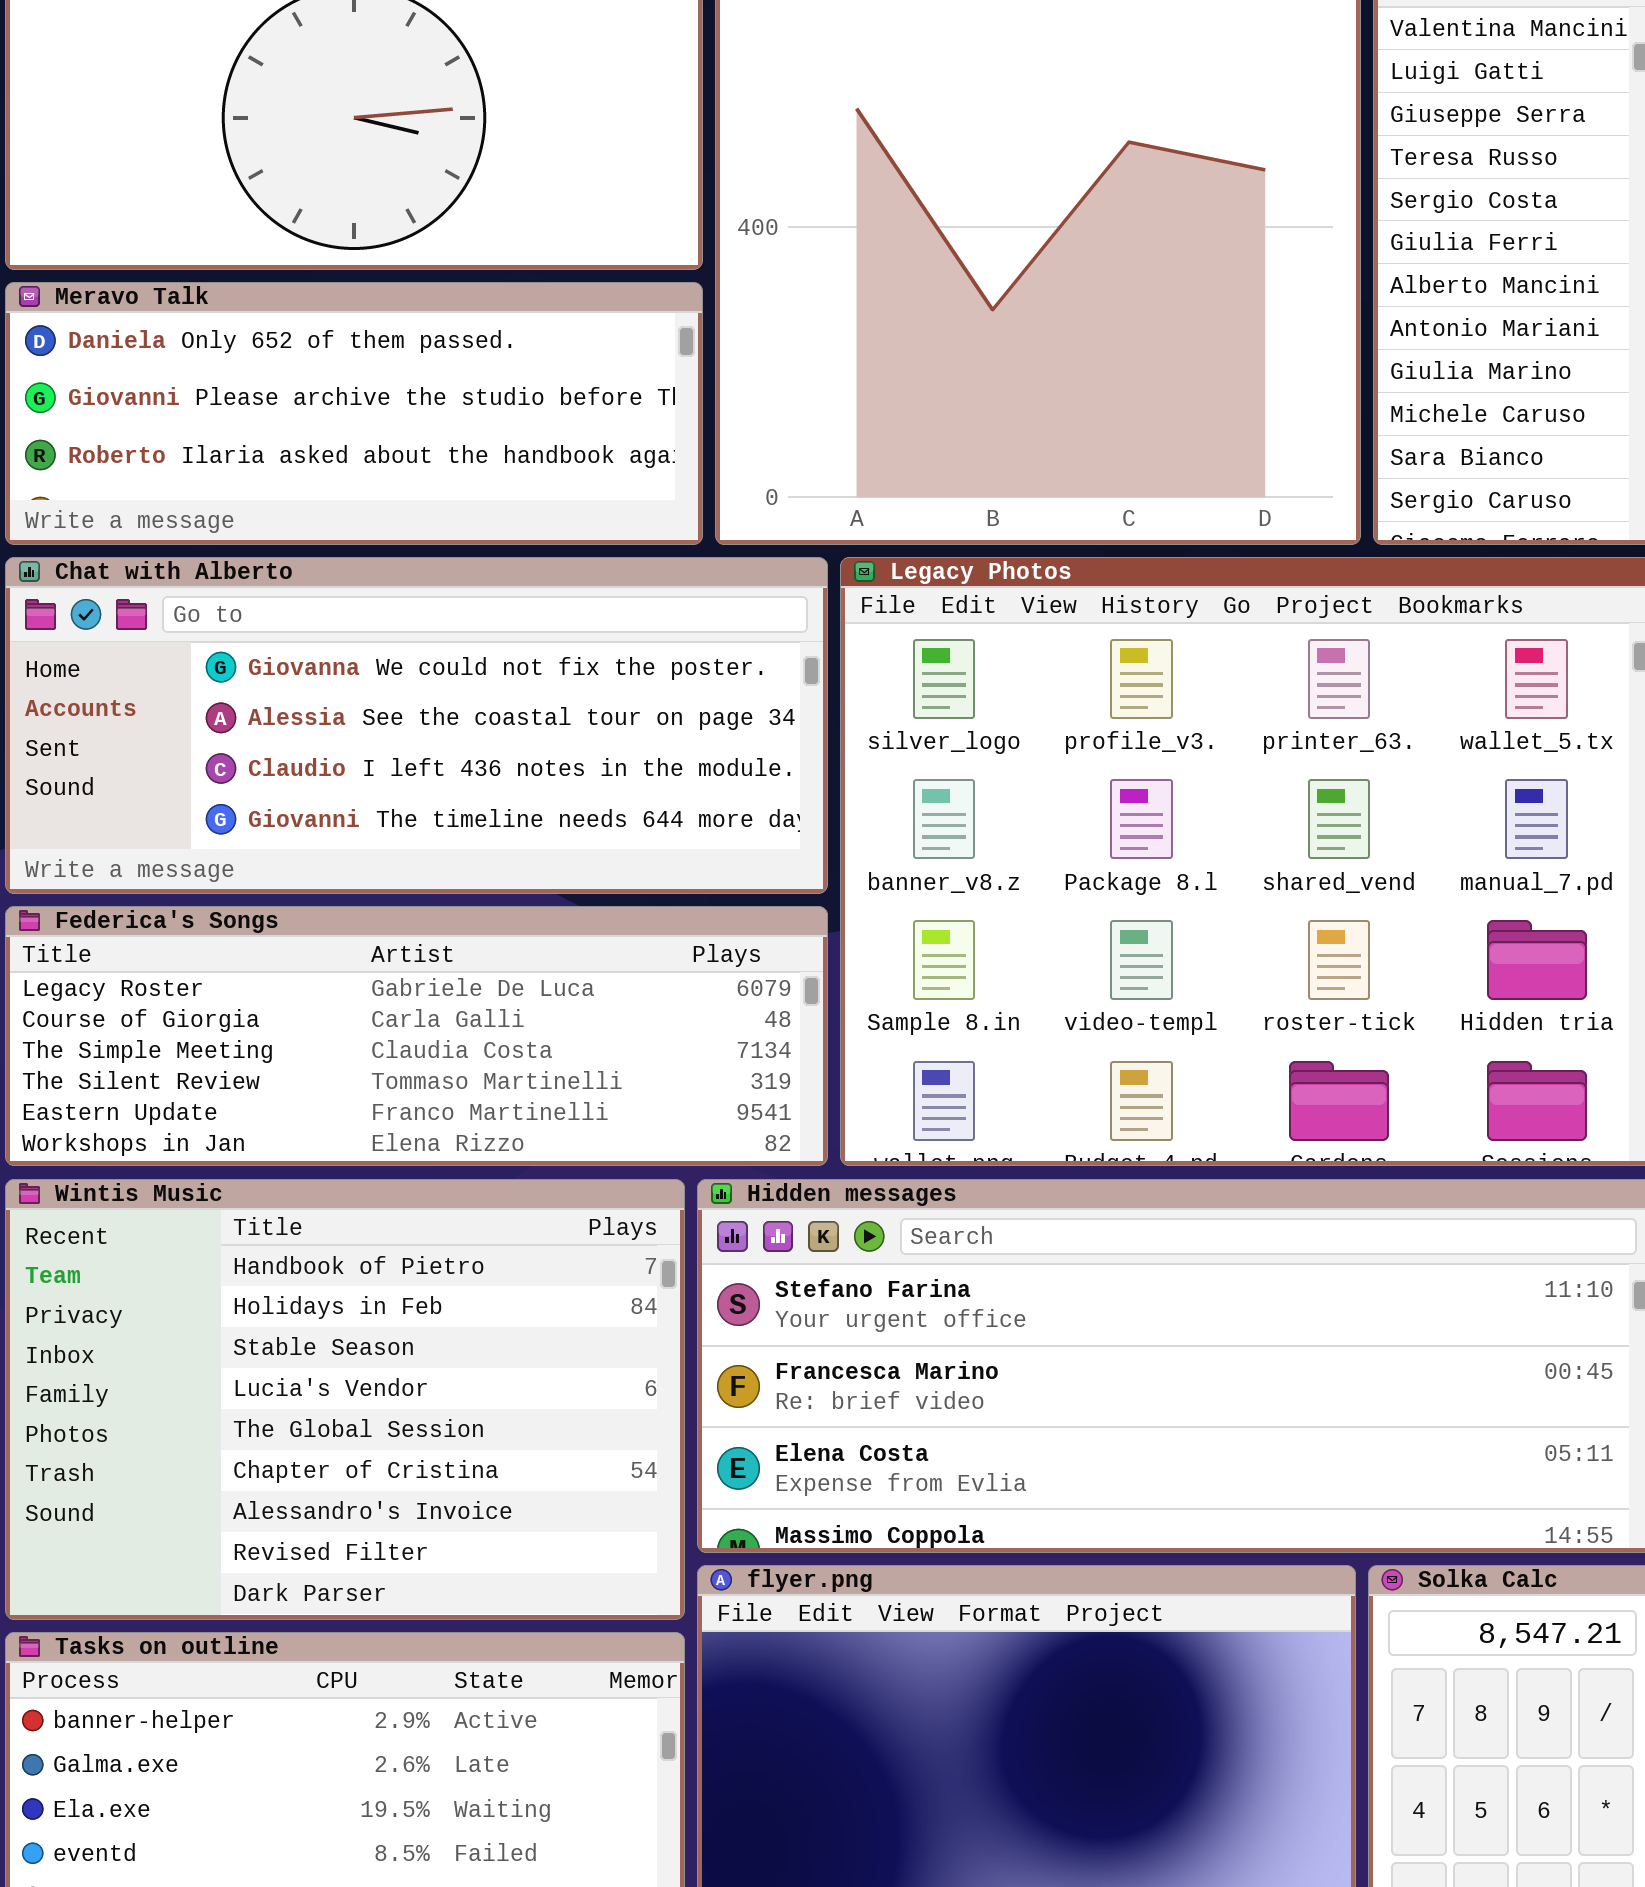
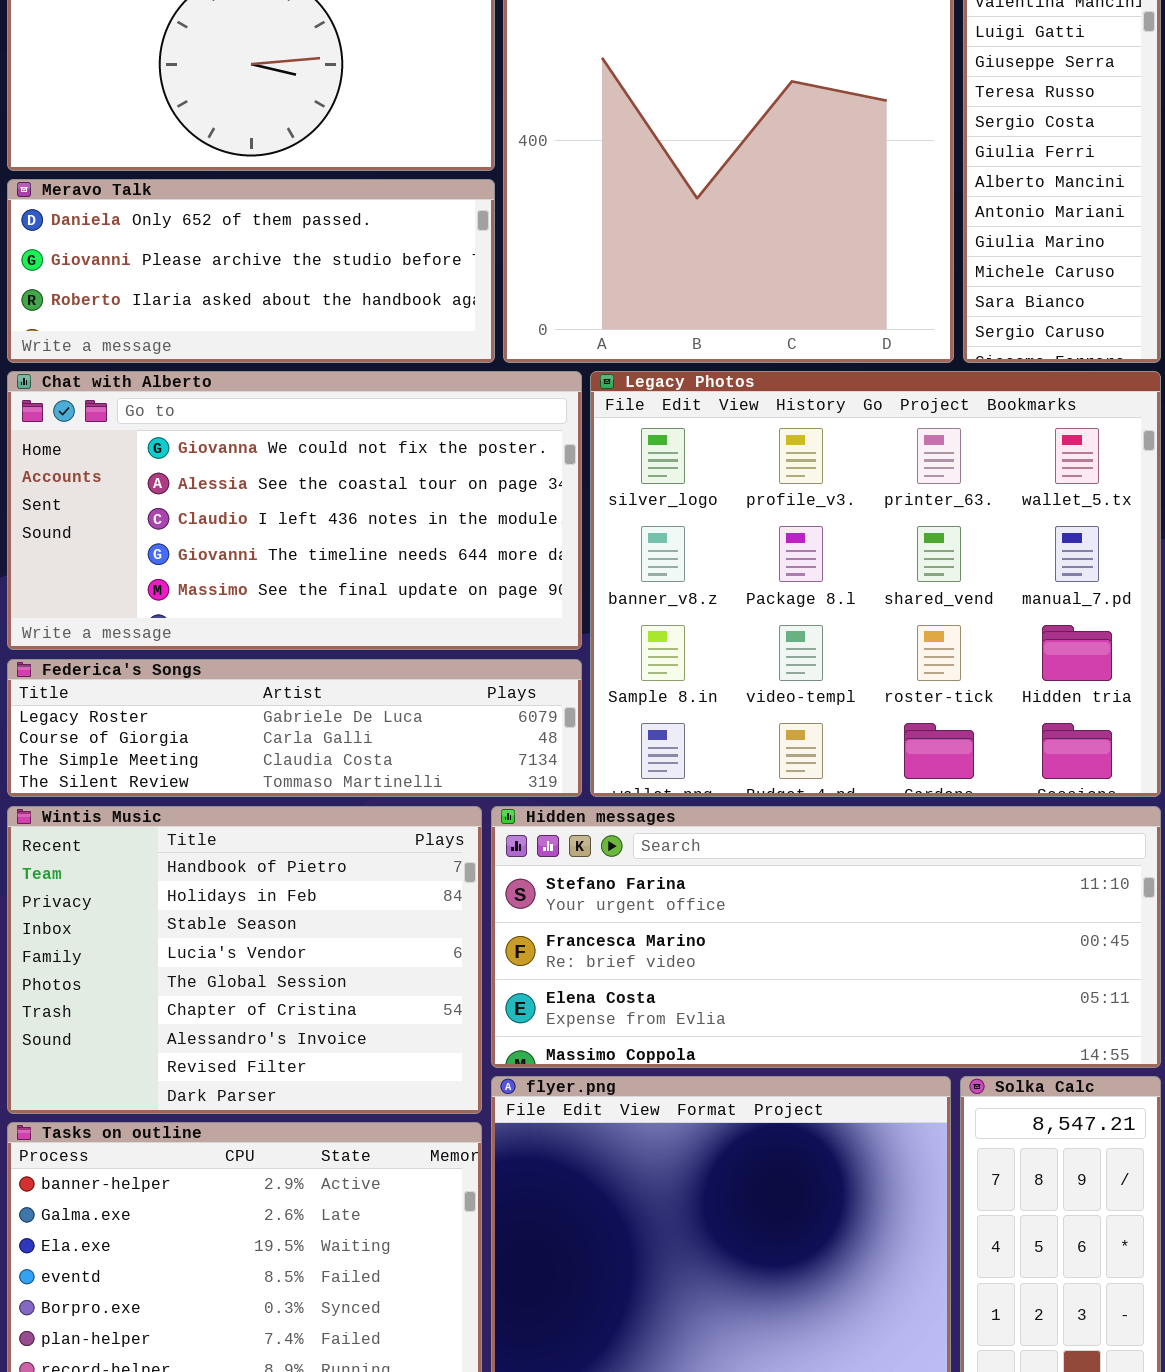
Chat with Alberto: [5,557,828,894] -> [7,371,582,650], resized
Federica's Songs: [5,906,828,1166] -> [7,659,582,797], resized

